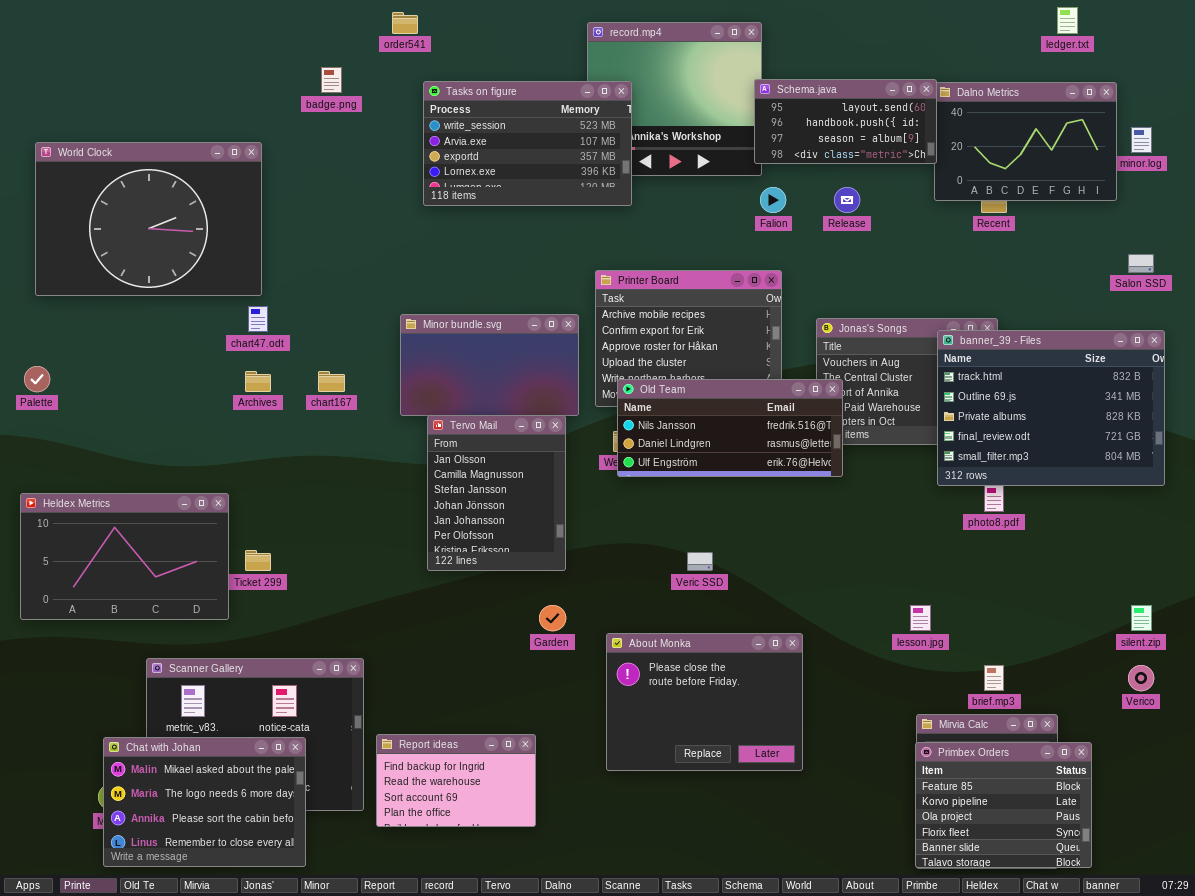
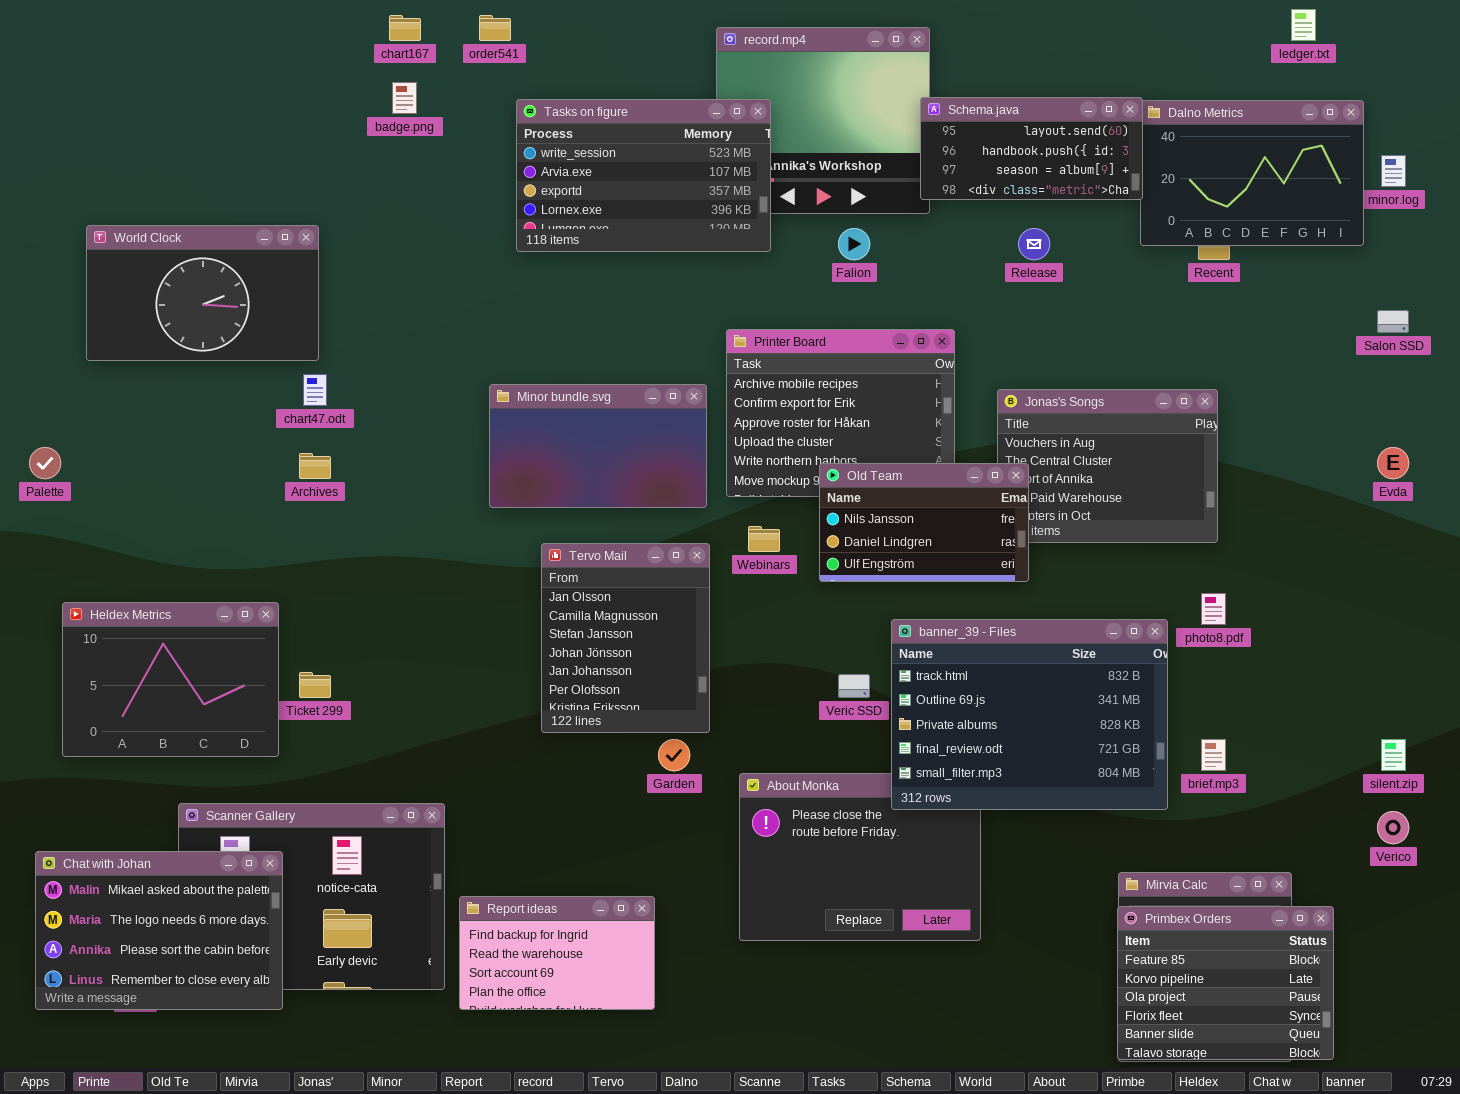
World Clock: [35,142,262,296] -> [86,225,319,361], resized
Falion: [760,187,786,213] -> [838,228,870,260], moved
banner_39 - Files: [937,330,1165,486] -> [891,619,1168,810], moved
chart167: [318,371,345,392] -> [389,15,421,41], moved
Old Team: [617,379,843,477] -> [819,463,1029,582], resized
Tervo Mail: [427,415,566,571] -> [541,543,710,733], moved
Heldex Metrics: [20,493,229,620] -> [62,602,279,757], resized
brief.mp3: [984,665,1004,691] -> [1201,739,1226,771], moved
Chat with Johan: [103,737,306,867] -> [35,851,283,1010], moved

